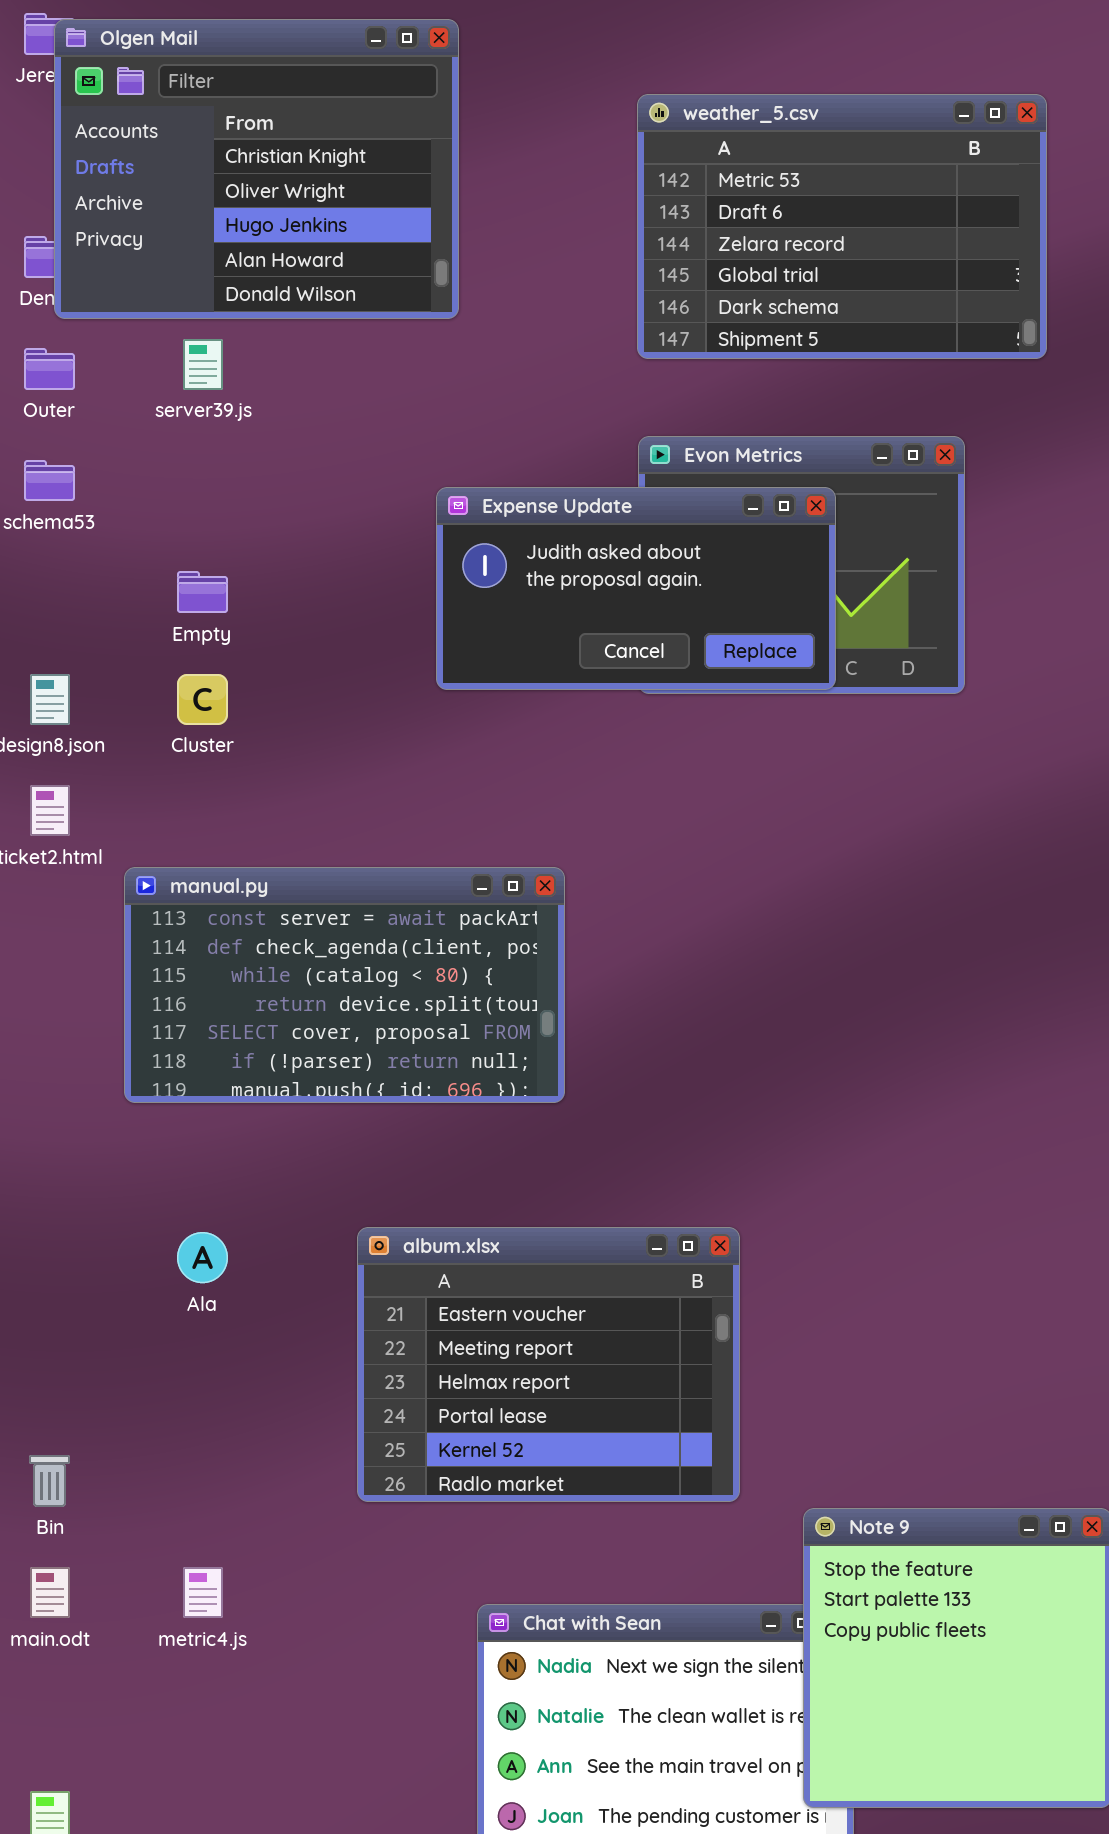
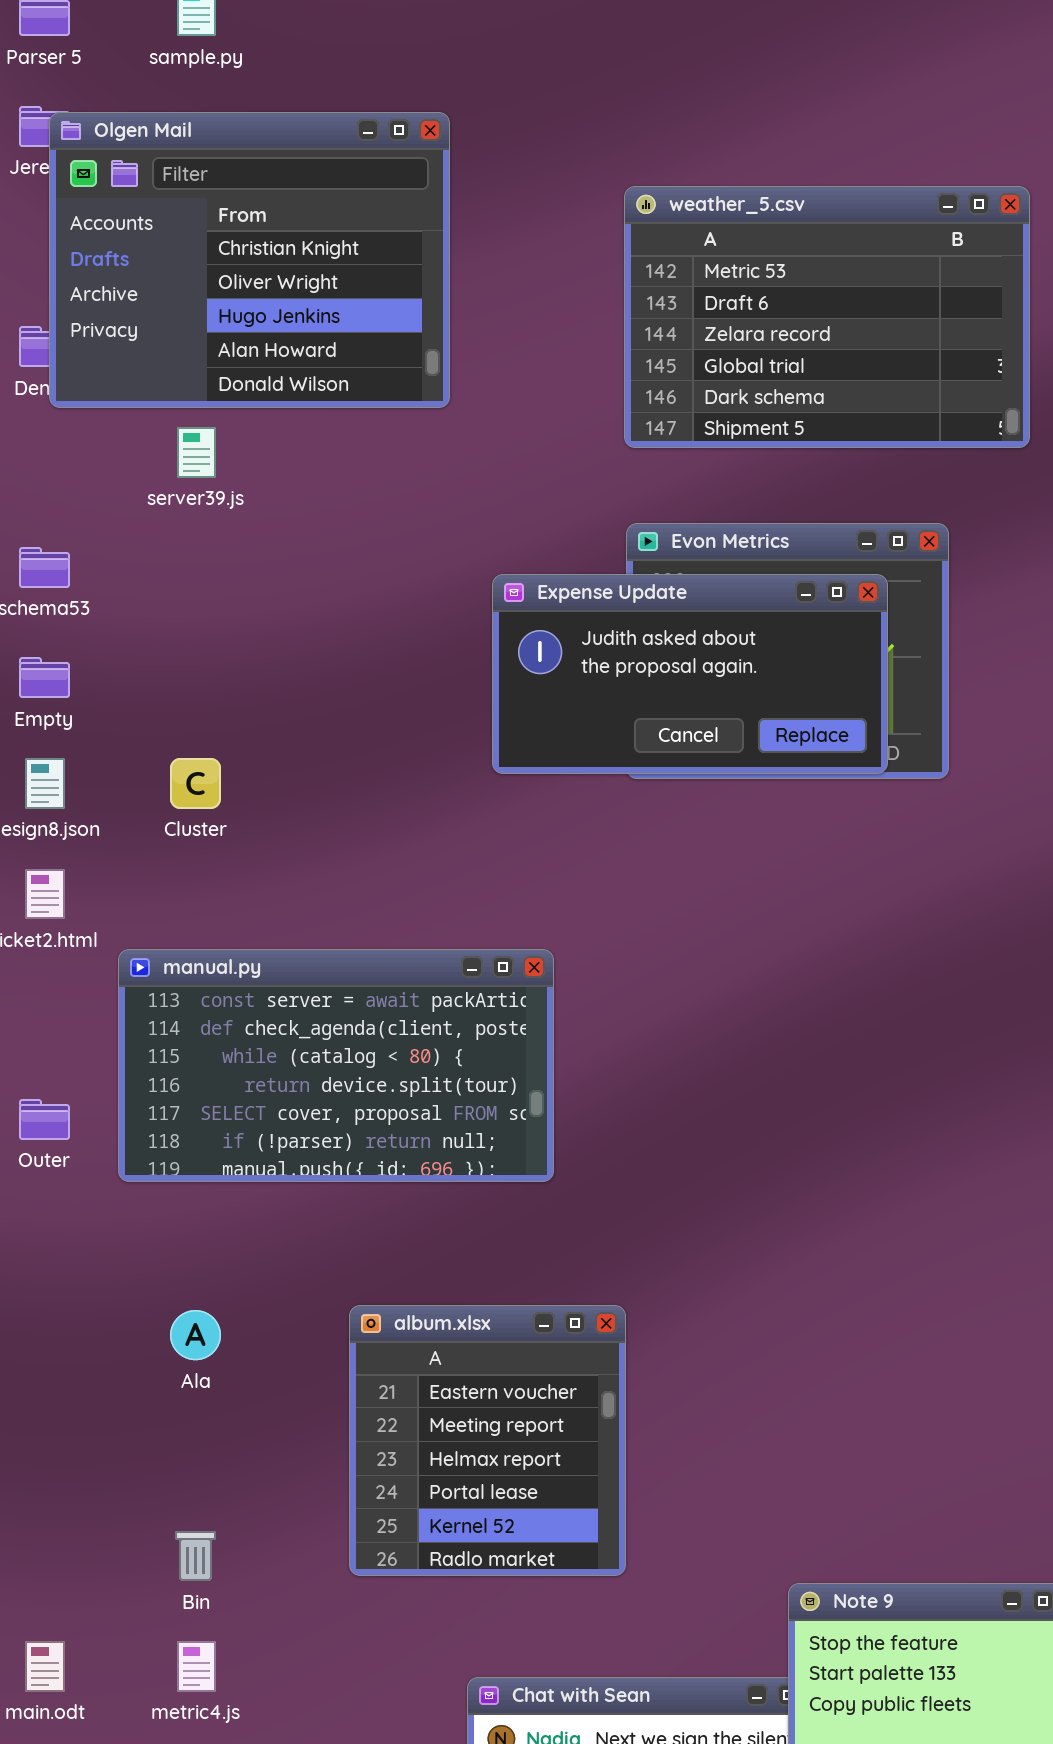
Outer: [24,348,75,390] -> [19,1099,70,1140], moved
Expense Update: [436,487,836,690] -> [492,574,888,774], moved
Empty: [177,571,228,613] -> [19,657,70,698], moved
album.xlsx: [357,1227,740,1502] -> [349,1305,626,1576], resized
Bin: [29,1455,70,1507] -> [175,1531,216,1581], moved

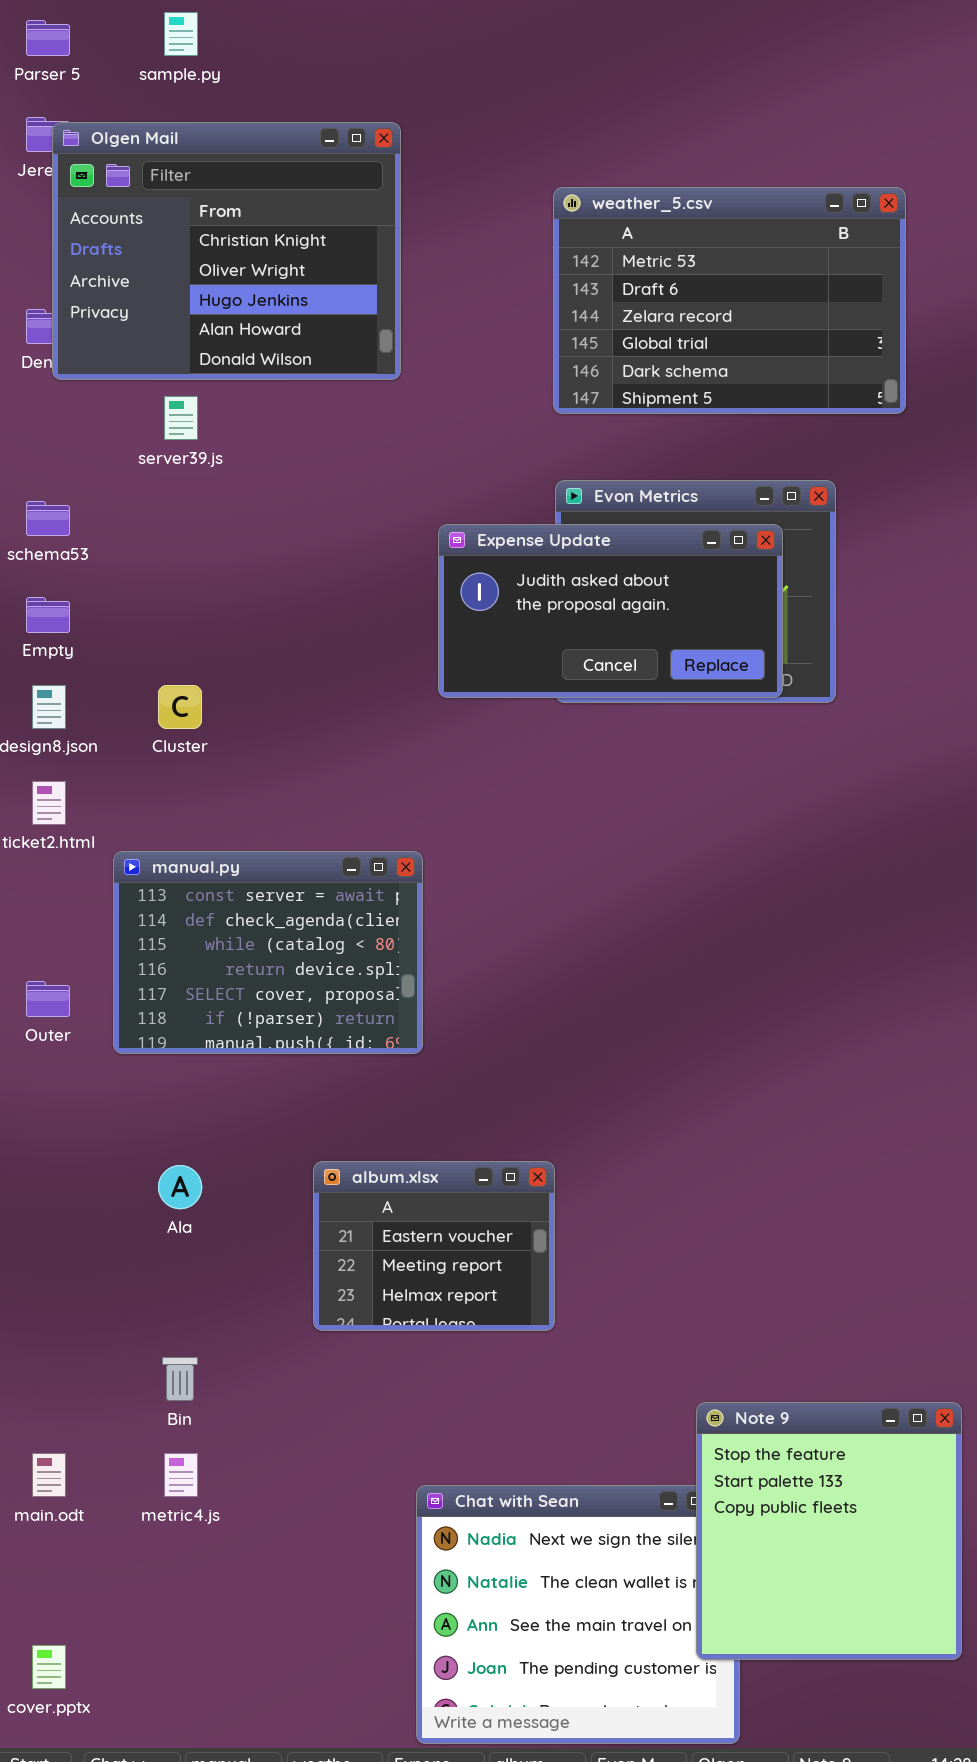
manual.py: [118,949,554,1182] -> [113,851,423,1054], resized
album.xlsx: [349,1305,626,1576] -> [313,1161,555,1331], resized

